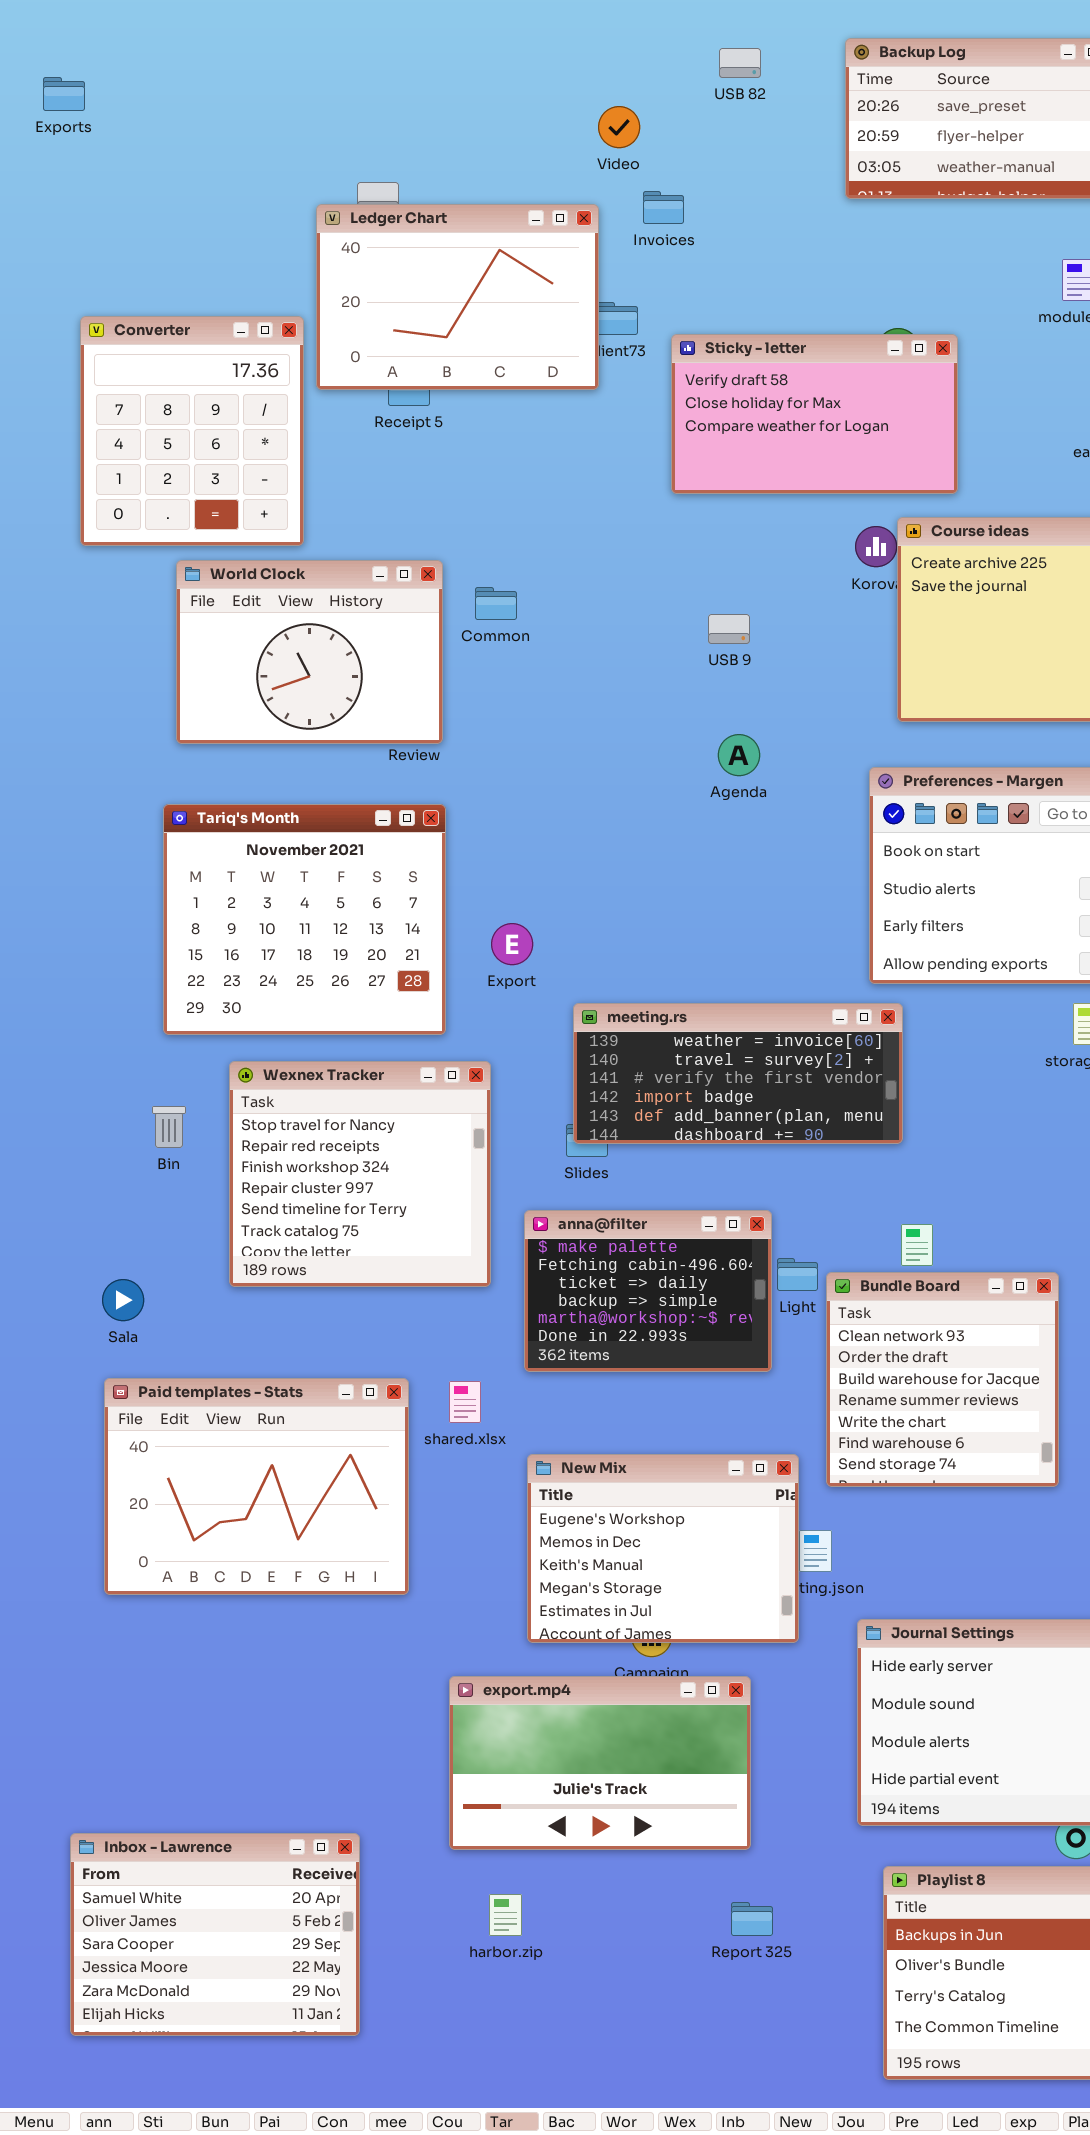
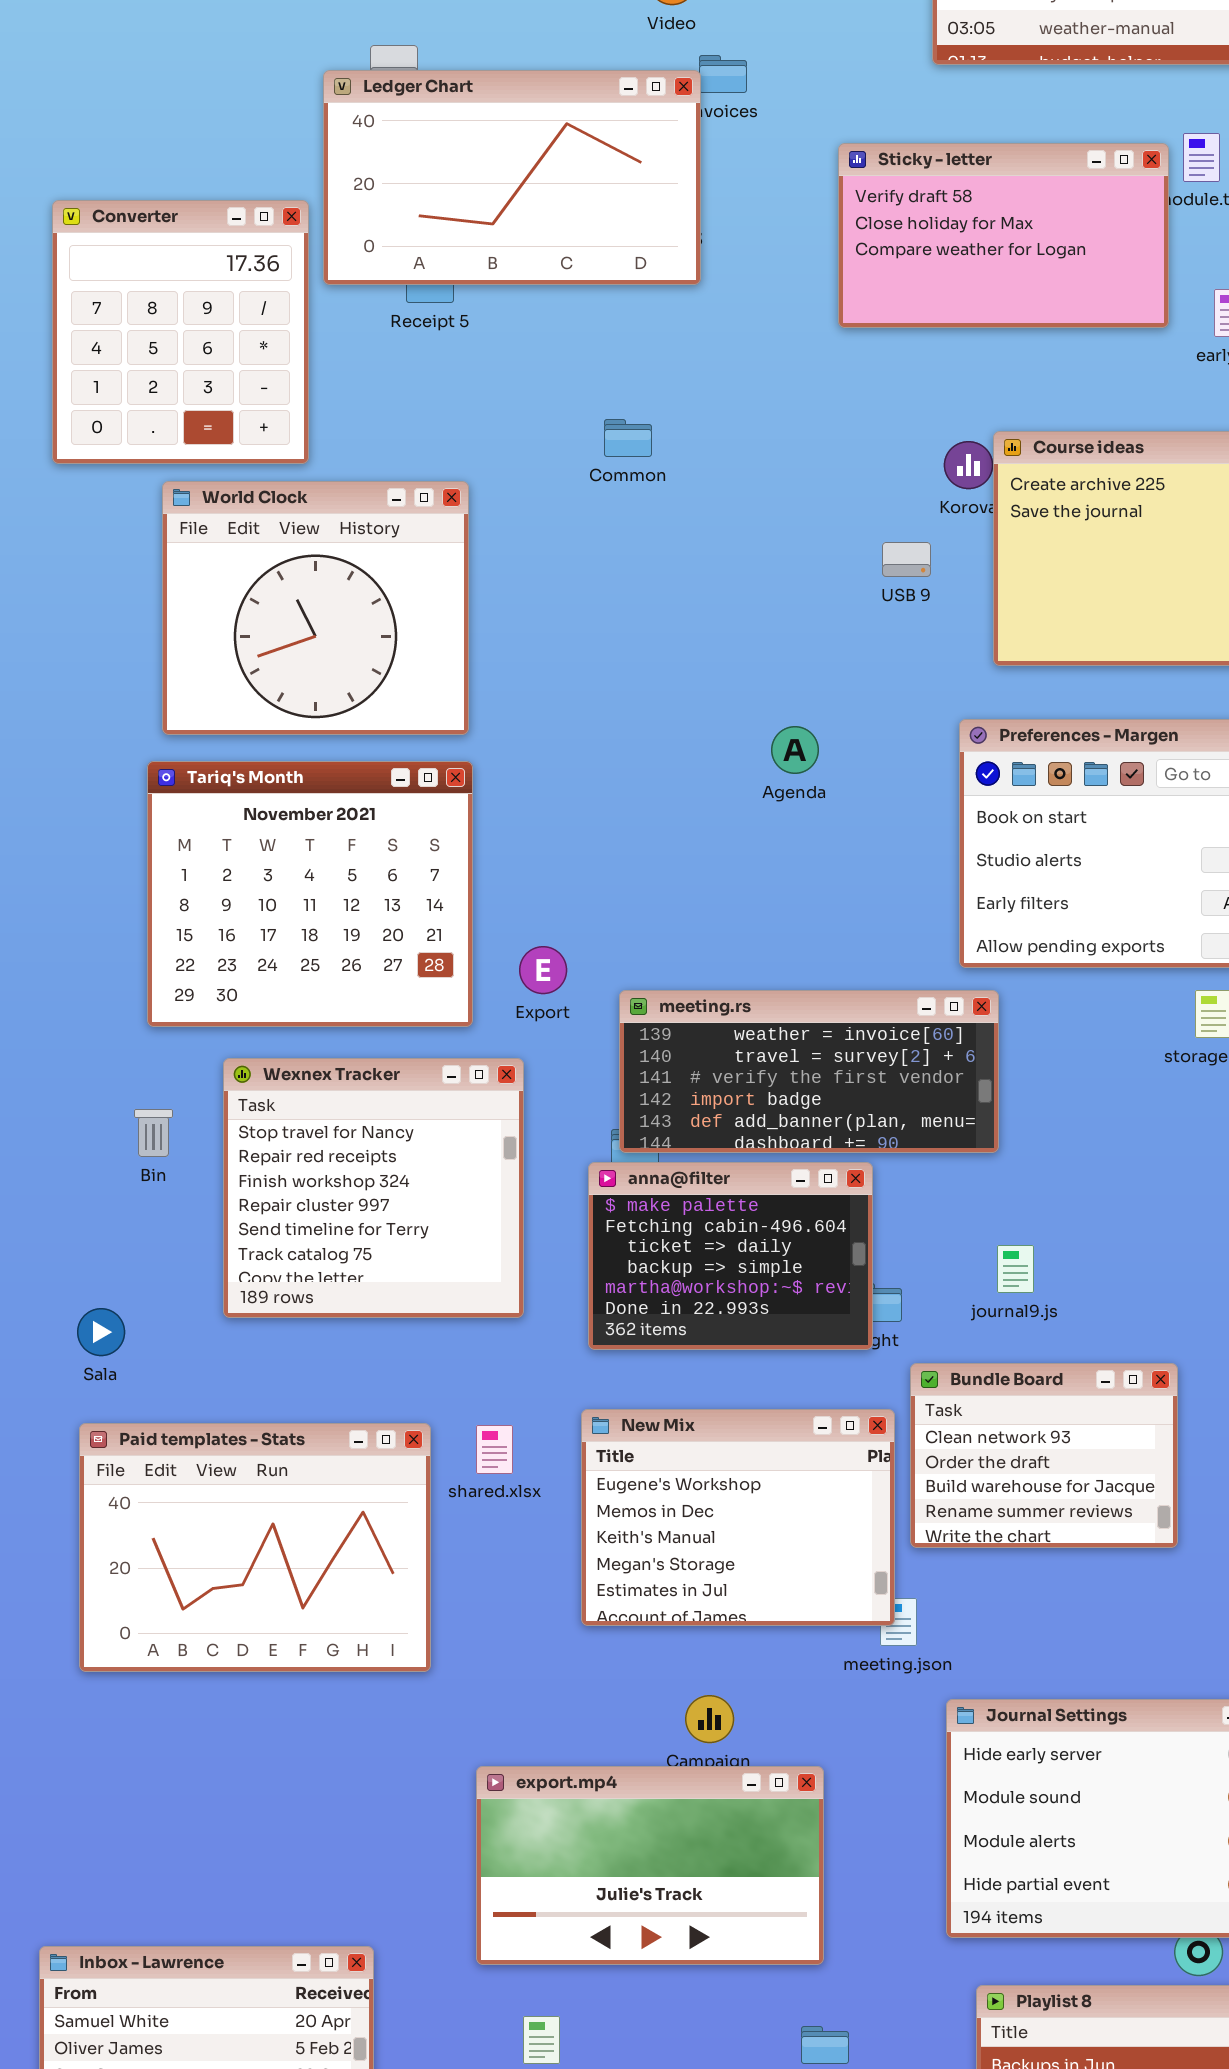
Ledger Chart: [316,204,599,390] -> [323,70,701,285], resized
Sticky - letter: [671,334,958,494] -> [838,143,1169,328], moved
World Clock: [176,560,443,744] -> [162,481,469,735], resized
Common: [475,587,517,620] -> [604,419,652,457], moved
USB 9: [708,614,750,644] -> [882,542,931,577], moved
Agenda: [718,734,760,776] -> [771,726,819,774], moved
Export: [491,923,533,965] -> [519,946,567,994], moved
anna@filter: [524,1210,772,1372] -> [588,1162,873,1350], moved
Bundle Board: [826,1272,1059,1487] -> [910,1363,1178,1548], resized
New Mix: [527,1454,799,1643] -> [581,1409,895,1626], moved

